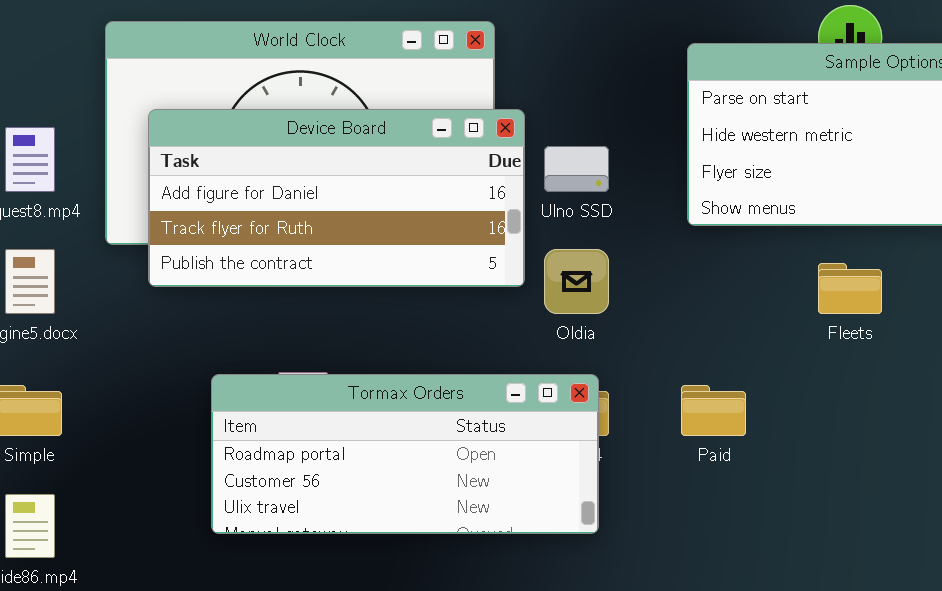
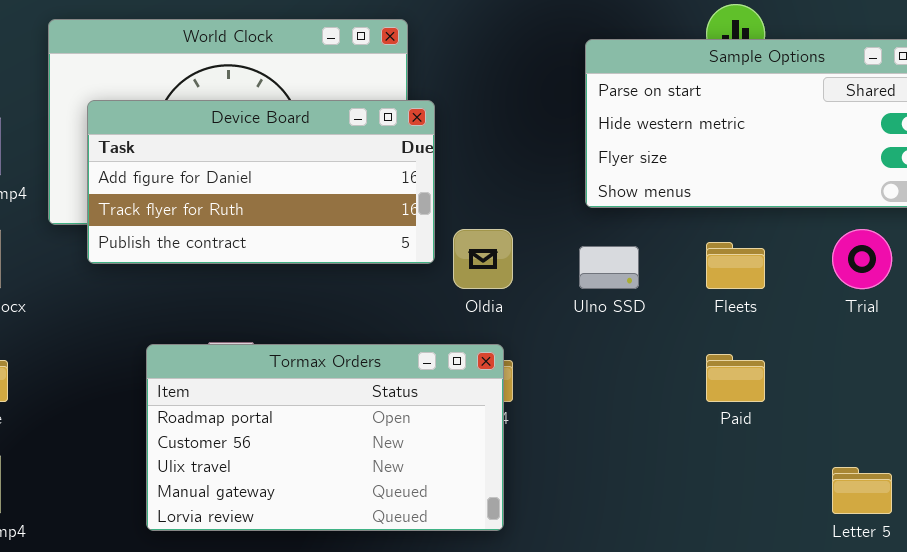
Ulno SSD: [544,146,609,192] -> [579,246,639,289], moved
Tormax Orders: [211,374,599,534] -> [146,344,504,531], resized
Paid: [681,385,746,436] -> [706,354,765,402], moved

